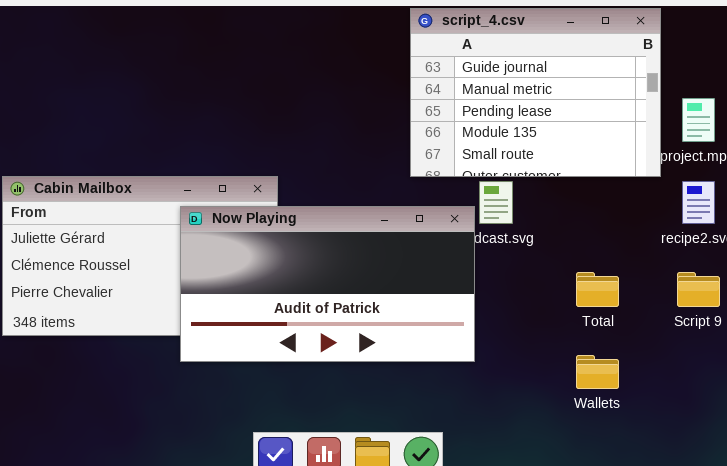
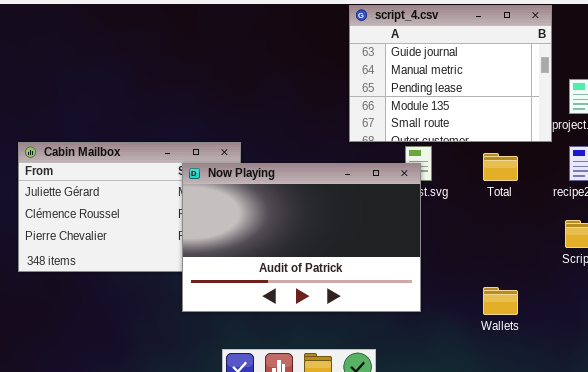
Now Playing: [180,206,475,362] -> [182,163,421,312], moved, resized
Total: [576,272,619,307] -> [483,153,518,181], moved

